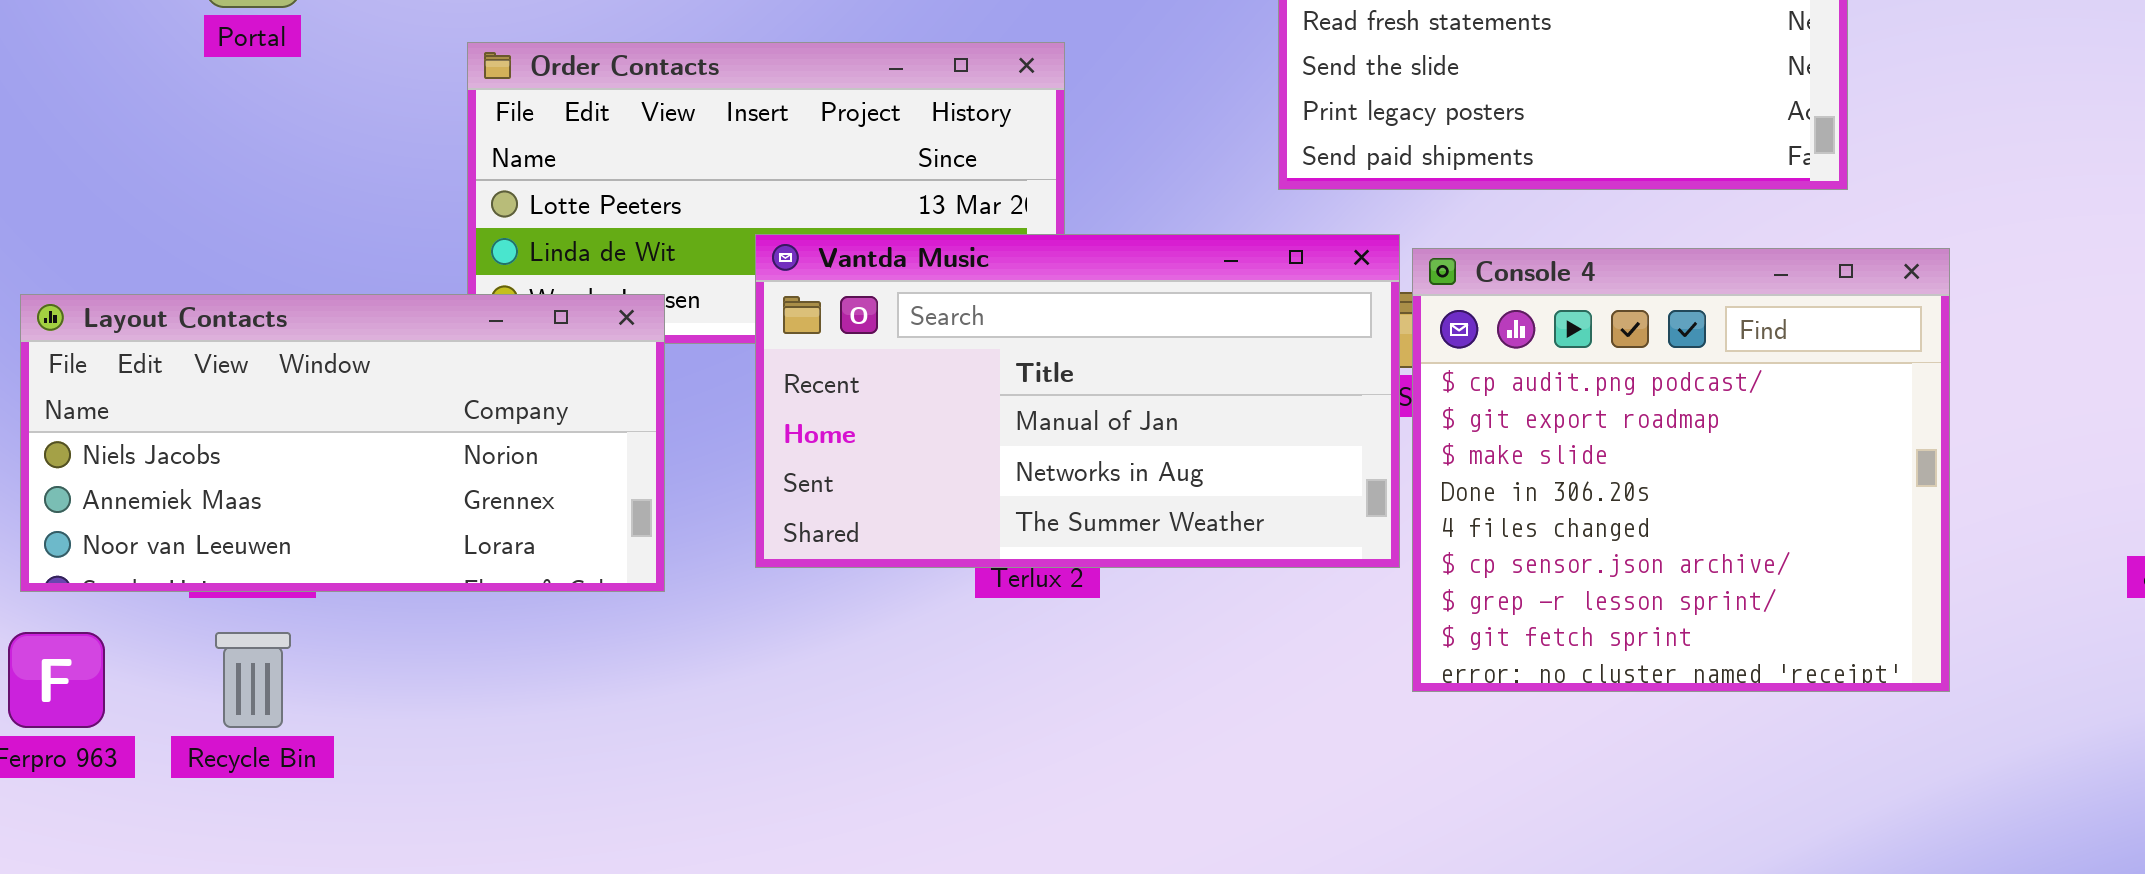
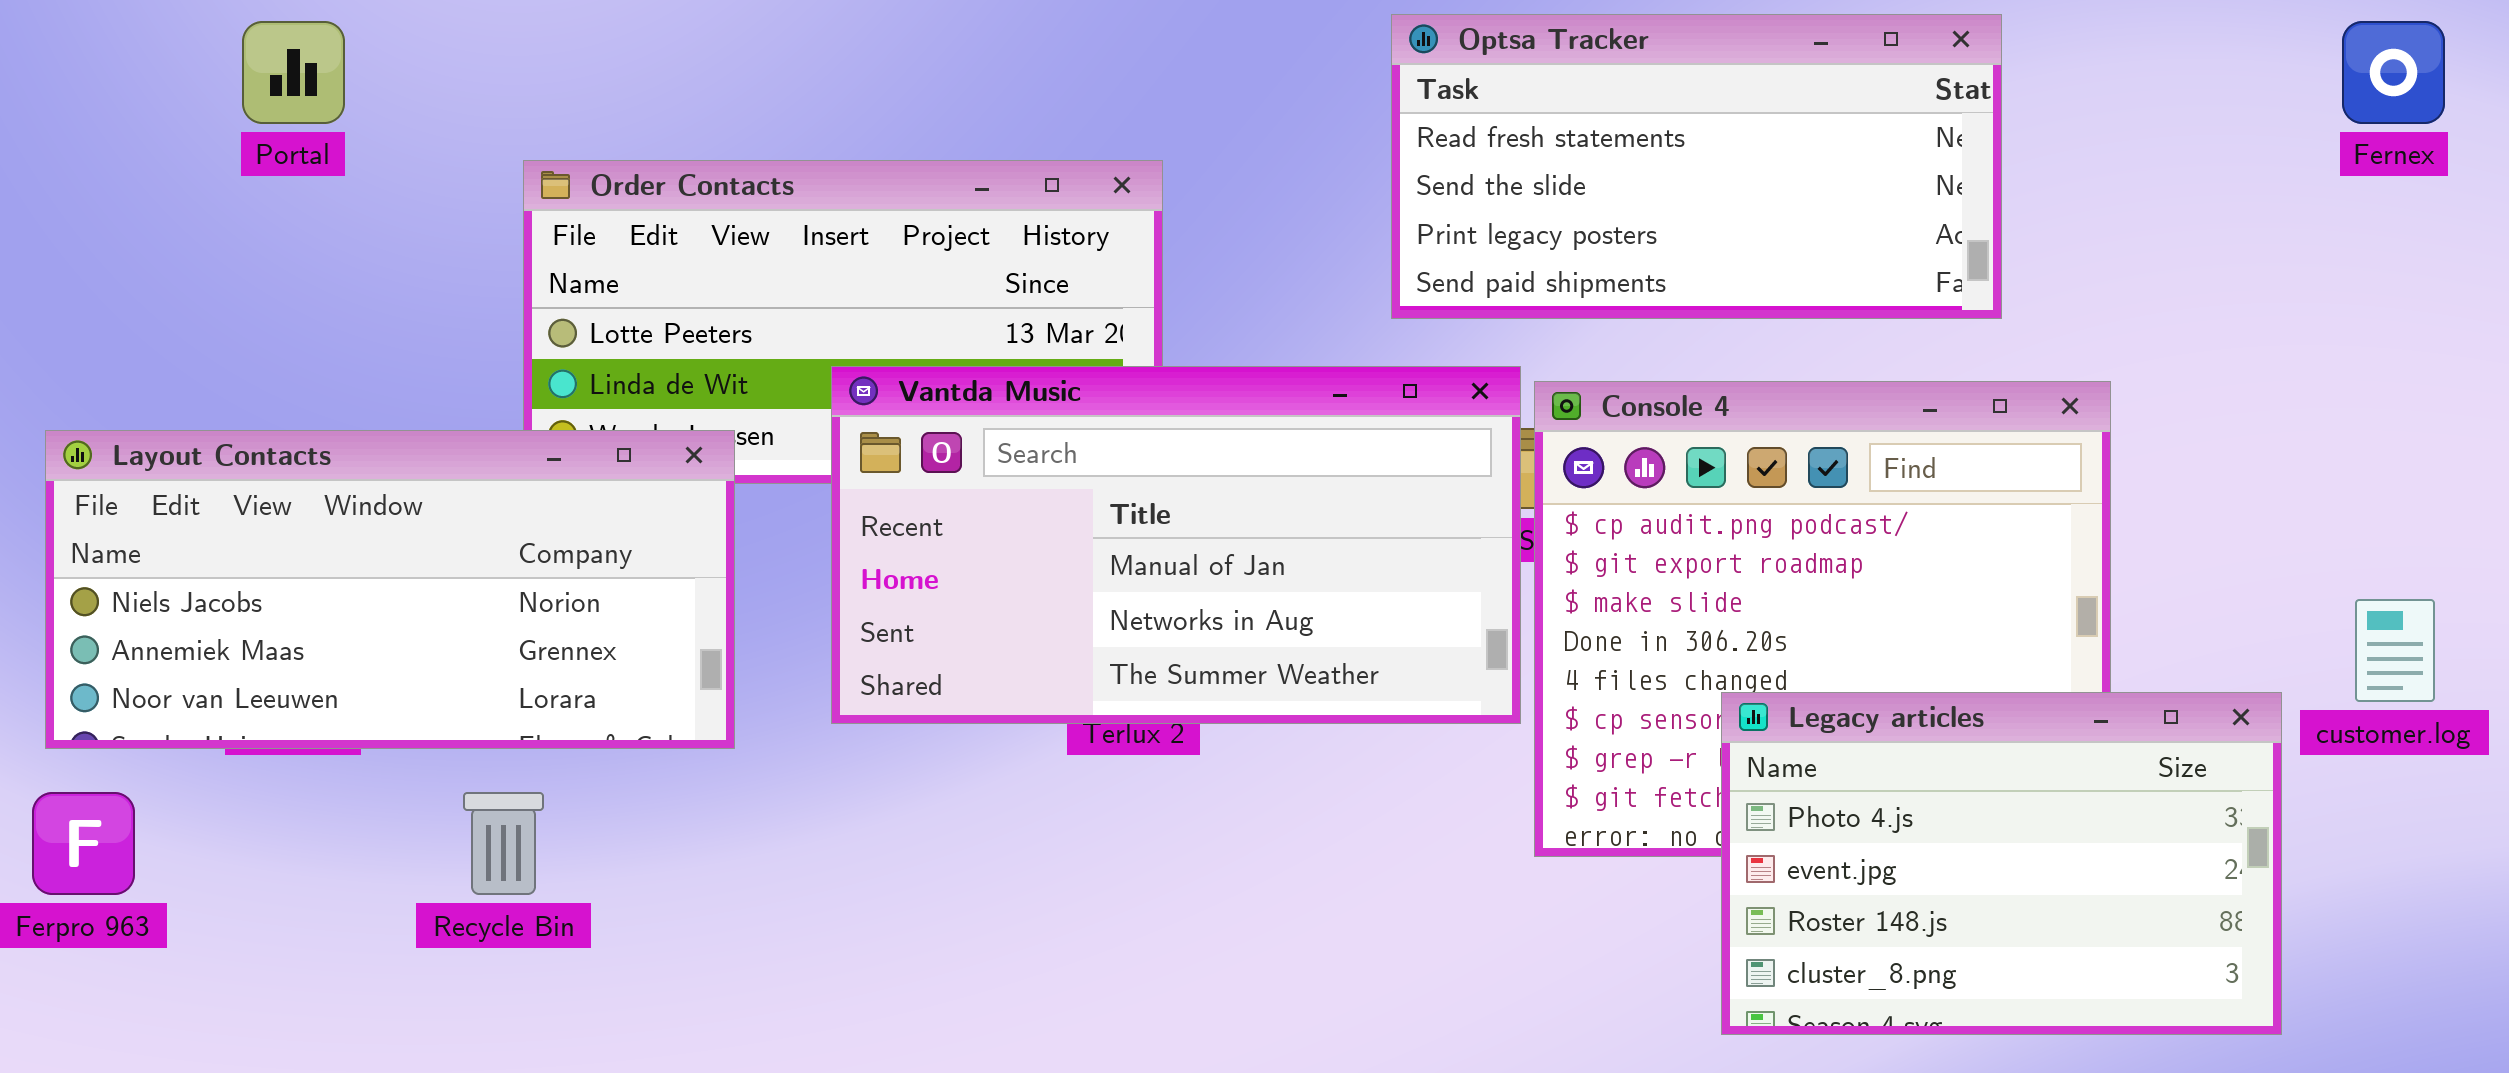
Legacy articles: none -> [1721,692,2282,1035], opened
Recycle Bin: [215,632,291,728] -> [463,792,544,895], moved

